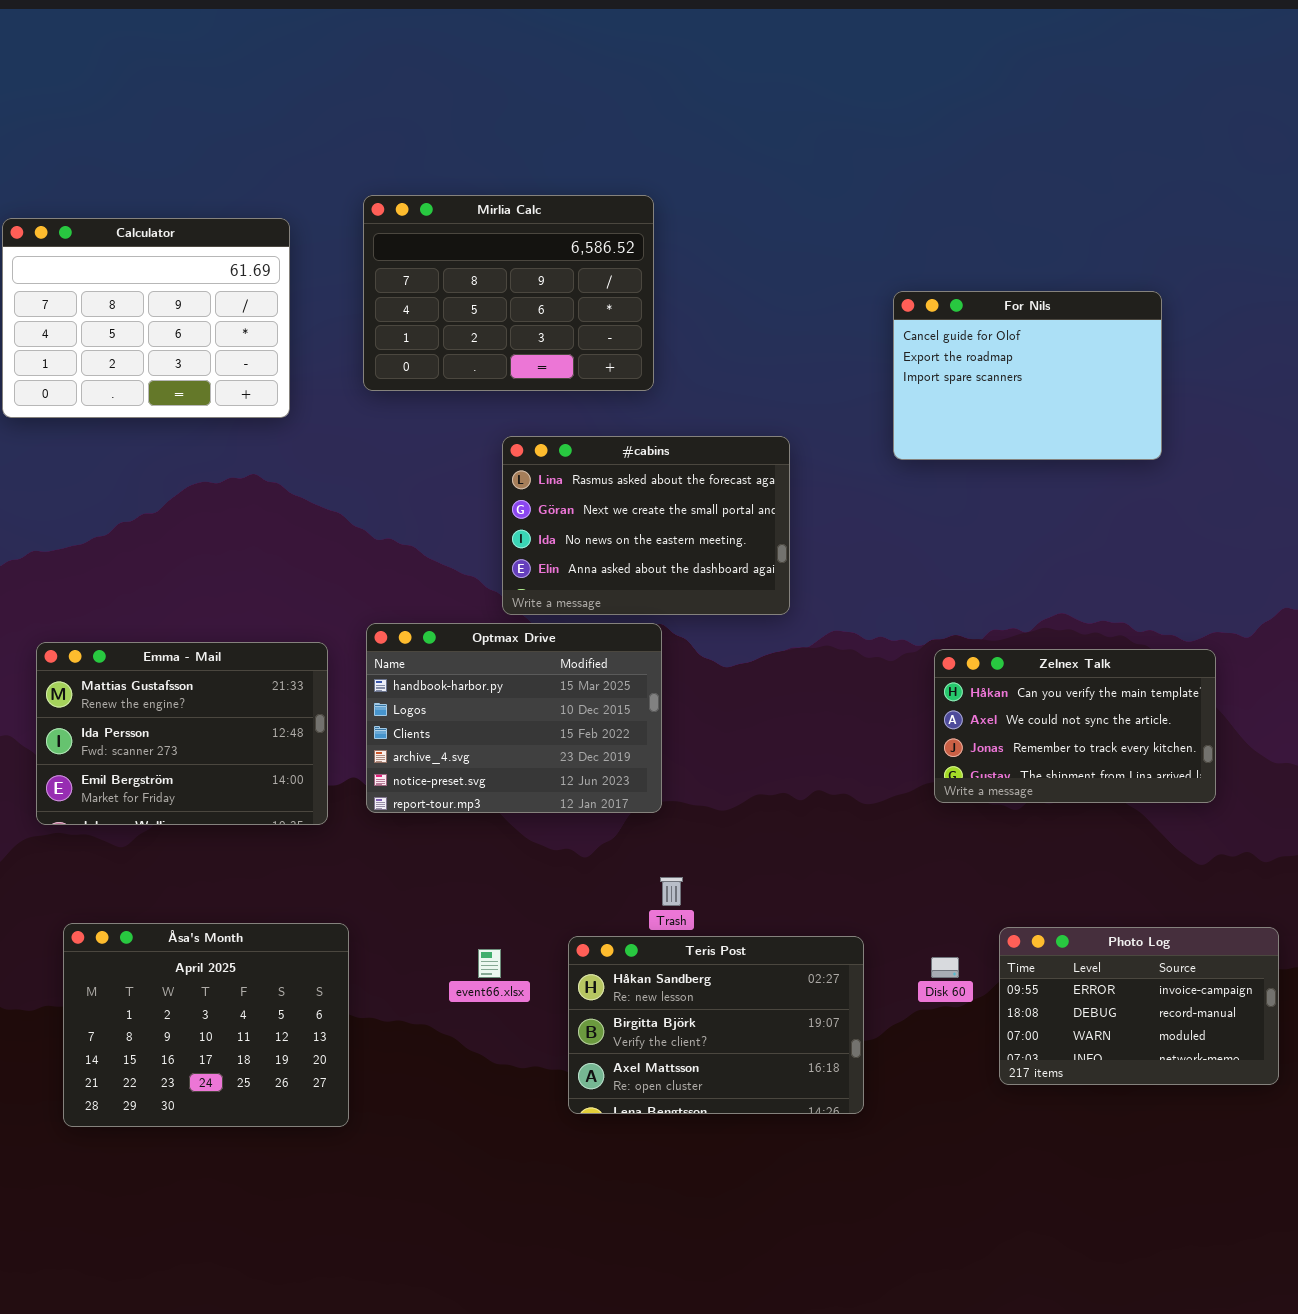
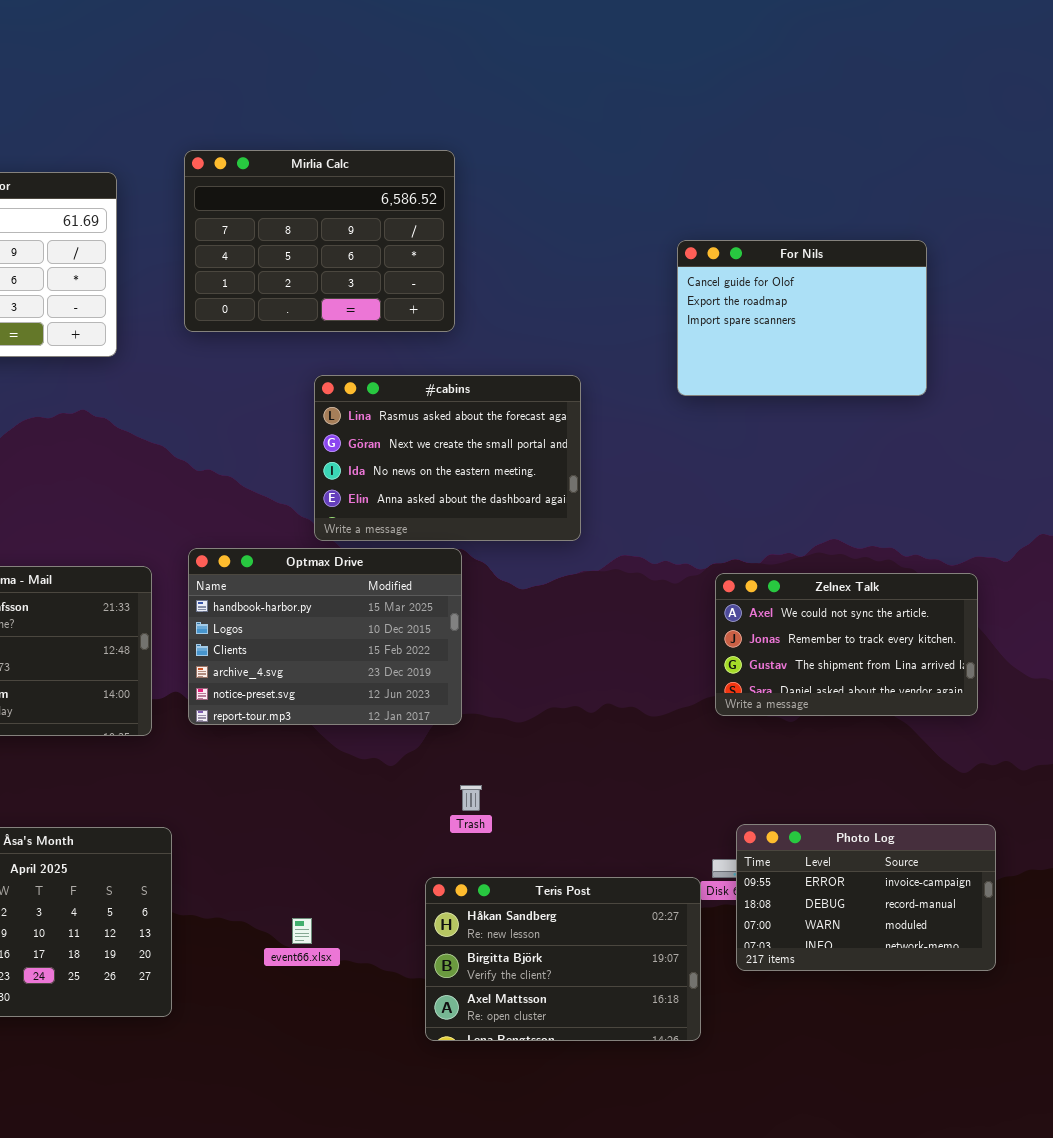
Zelnex Talk: [934,649,1216,803] -> [715,573,978,716], scrolled down 1 row
Photo Log: [999,927,1279,1085] -> [736,824,996,971], moved
Teris Post: [568,936,864,1114] -> [425,877,701,1041], moved
event66.xlsx: [478,949,501,978] -> [292,918,312,944], moved

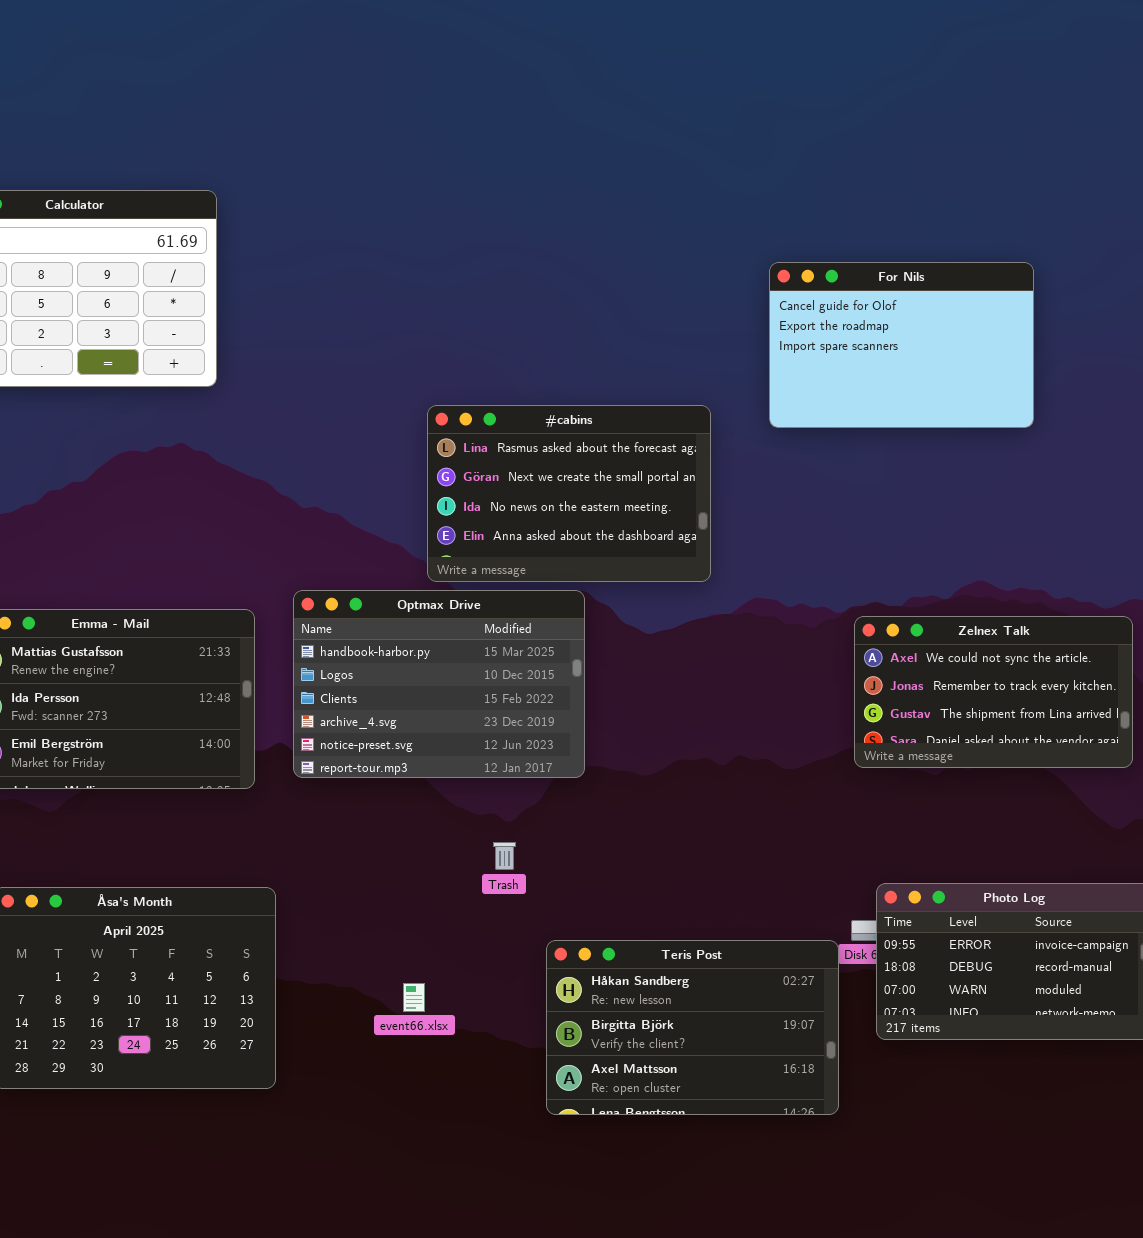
Mirlia Calc: [184,150,455,332] -> none, closed
For Nils: [677,240,927,396] -> [769,262,1034,428], moved
Trash: [460,785,482,811] -> [493,842,516,870], moved

